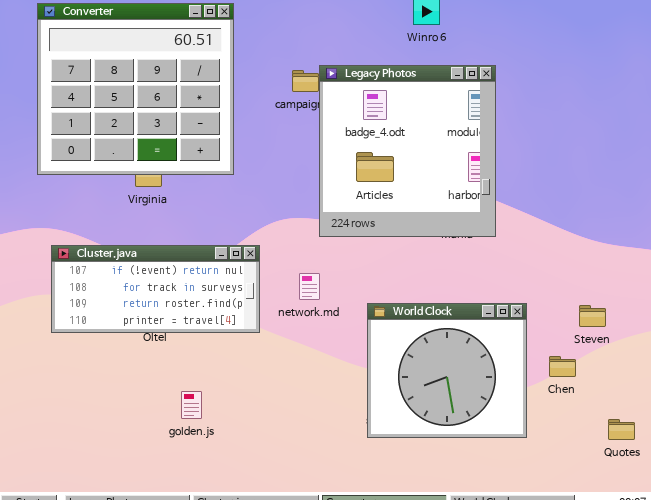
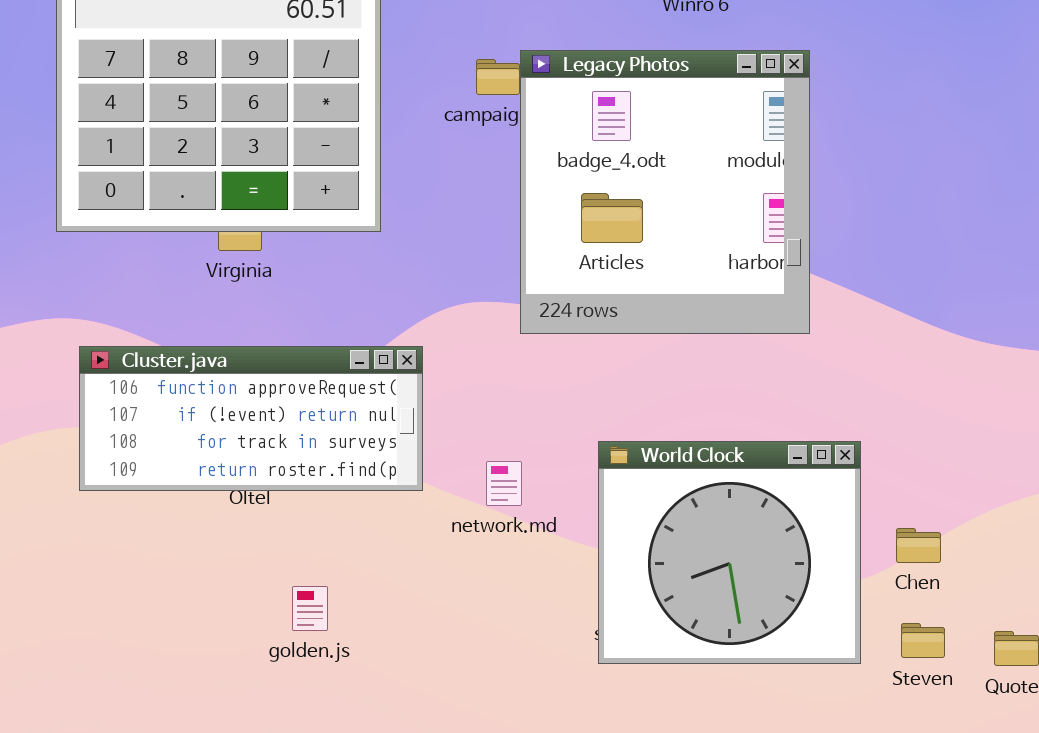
Cluster.java: [51,245,260,333] -> [79,346,423,491], scrolled up 1 row
network.md: [299,273,320,300] -> [486,461,522,506], moved
Steven: [579,305,606,327] -> [901,623,945,658], moved

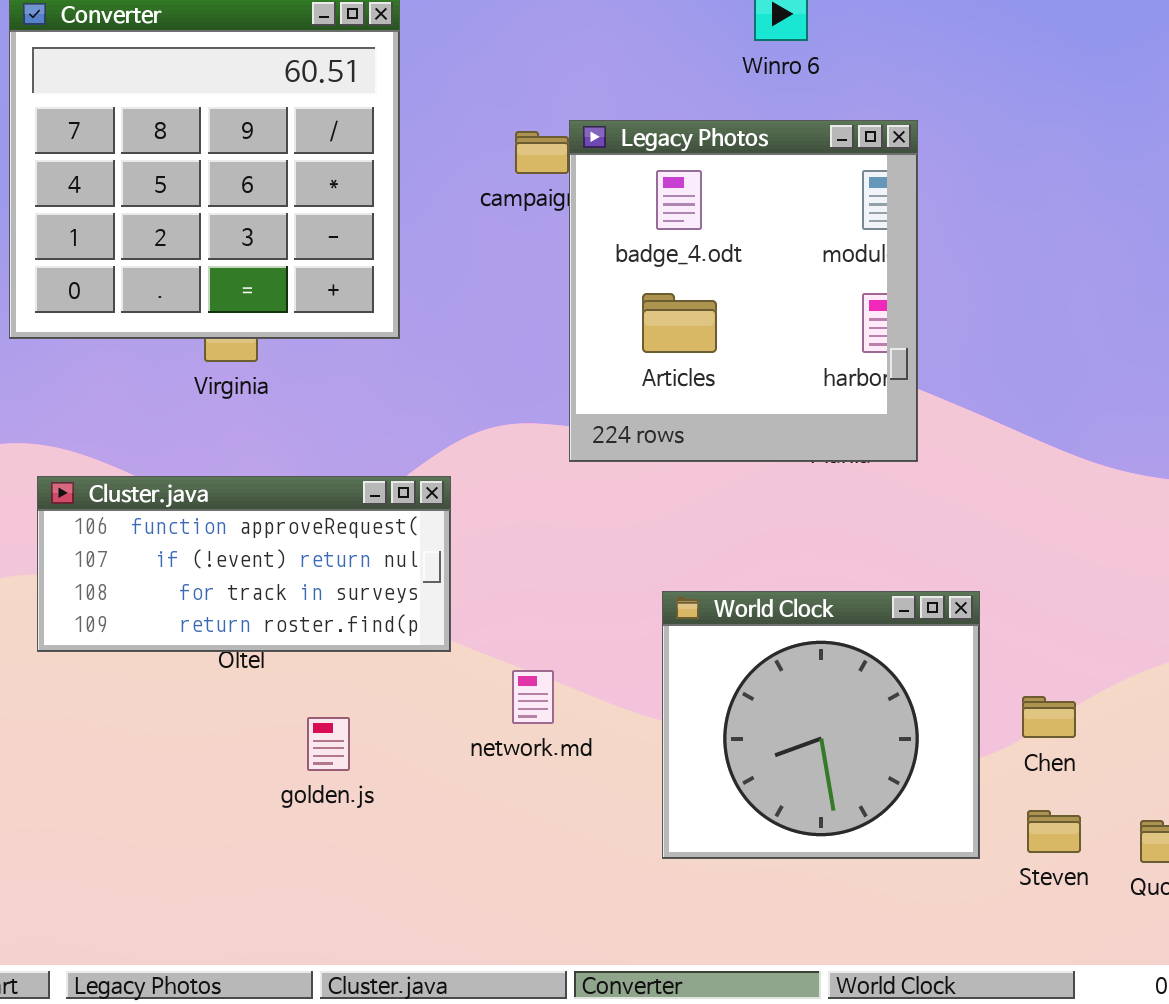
network.md: [486,461,522,506] -> [512,670,554,724], moved
golden.js: [292,586,328,631] -> [307,717,350,771], moved

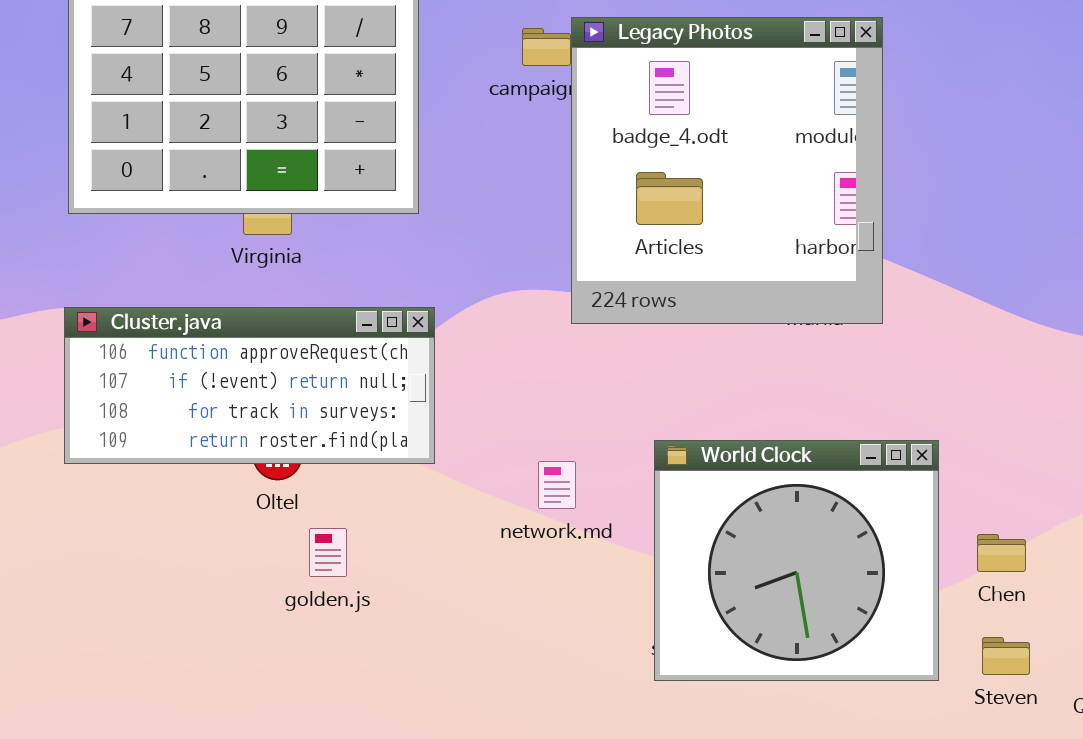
Cluster.java: [37,476,451,652] -> [64,307,435,464], moved
network.md: [512,670,554,724] -> [538,461,576,509], moved
golden.js: [307,717,350,771] -> [309,528,347,577], moved

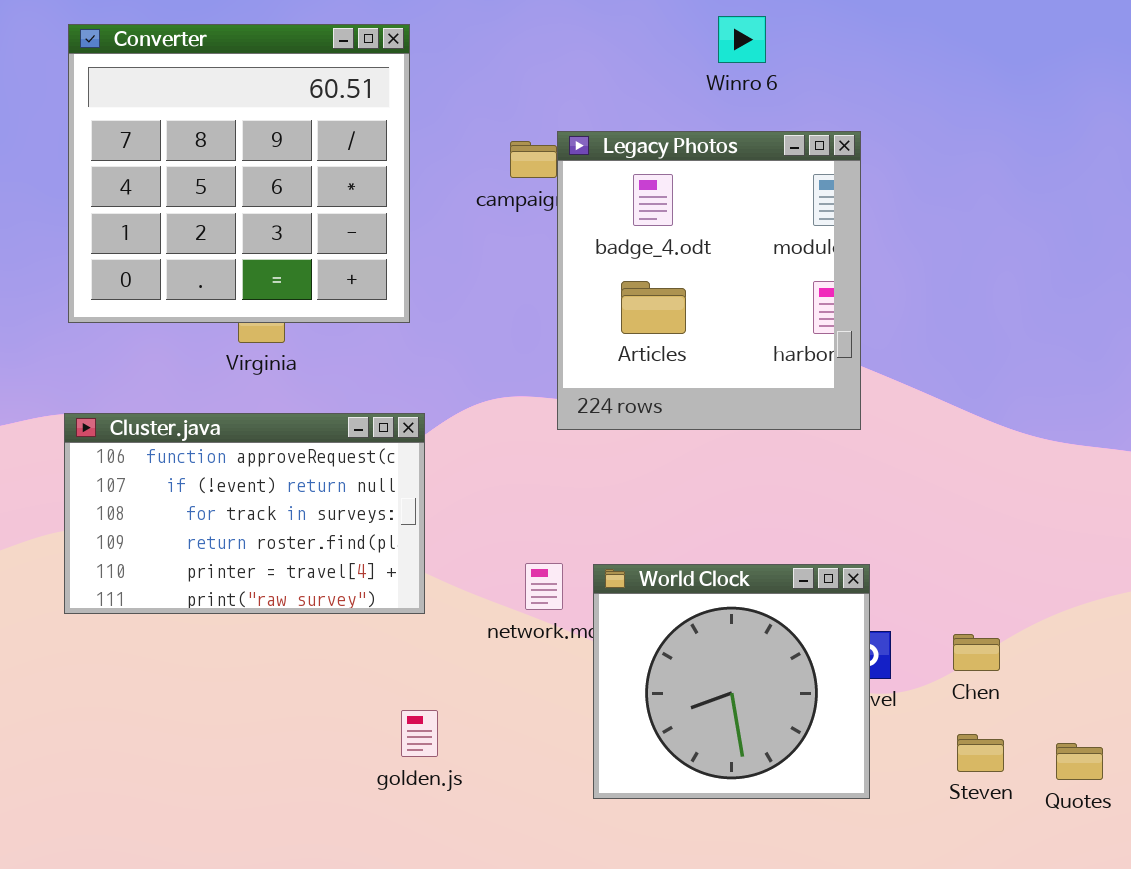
Cluster.java: [64,307,435,464] -> [64,413,425,614], resized
World Clock: [654,440,939,681] -> [593,564,870,799], moved
golden.js: [309,528,347,577] -> [401,710,438,757], moved

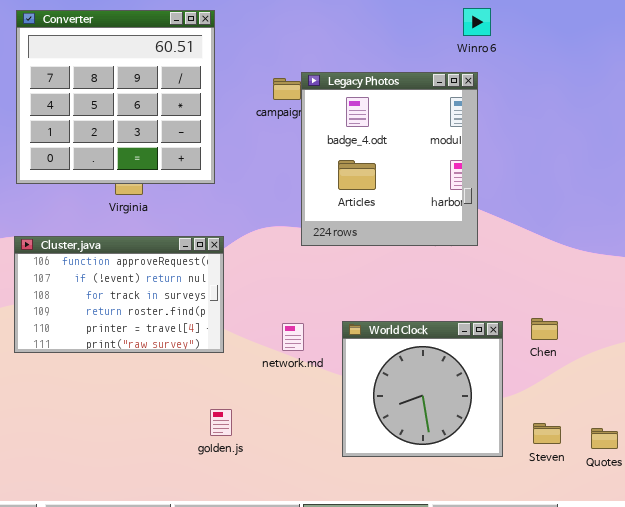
Winro 6: [718,16,766,63] -> [463,8,491,36], moved
World Clock: [593,564,870,799] -> [342,321,503,457], moved
Chen: [953,634,1000,671] -> [531,318,558,340], moved

